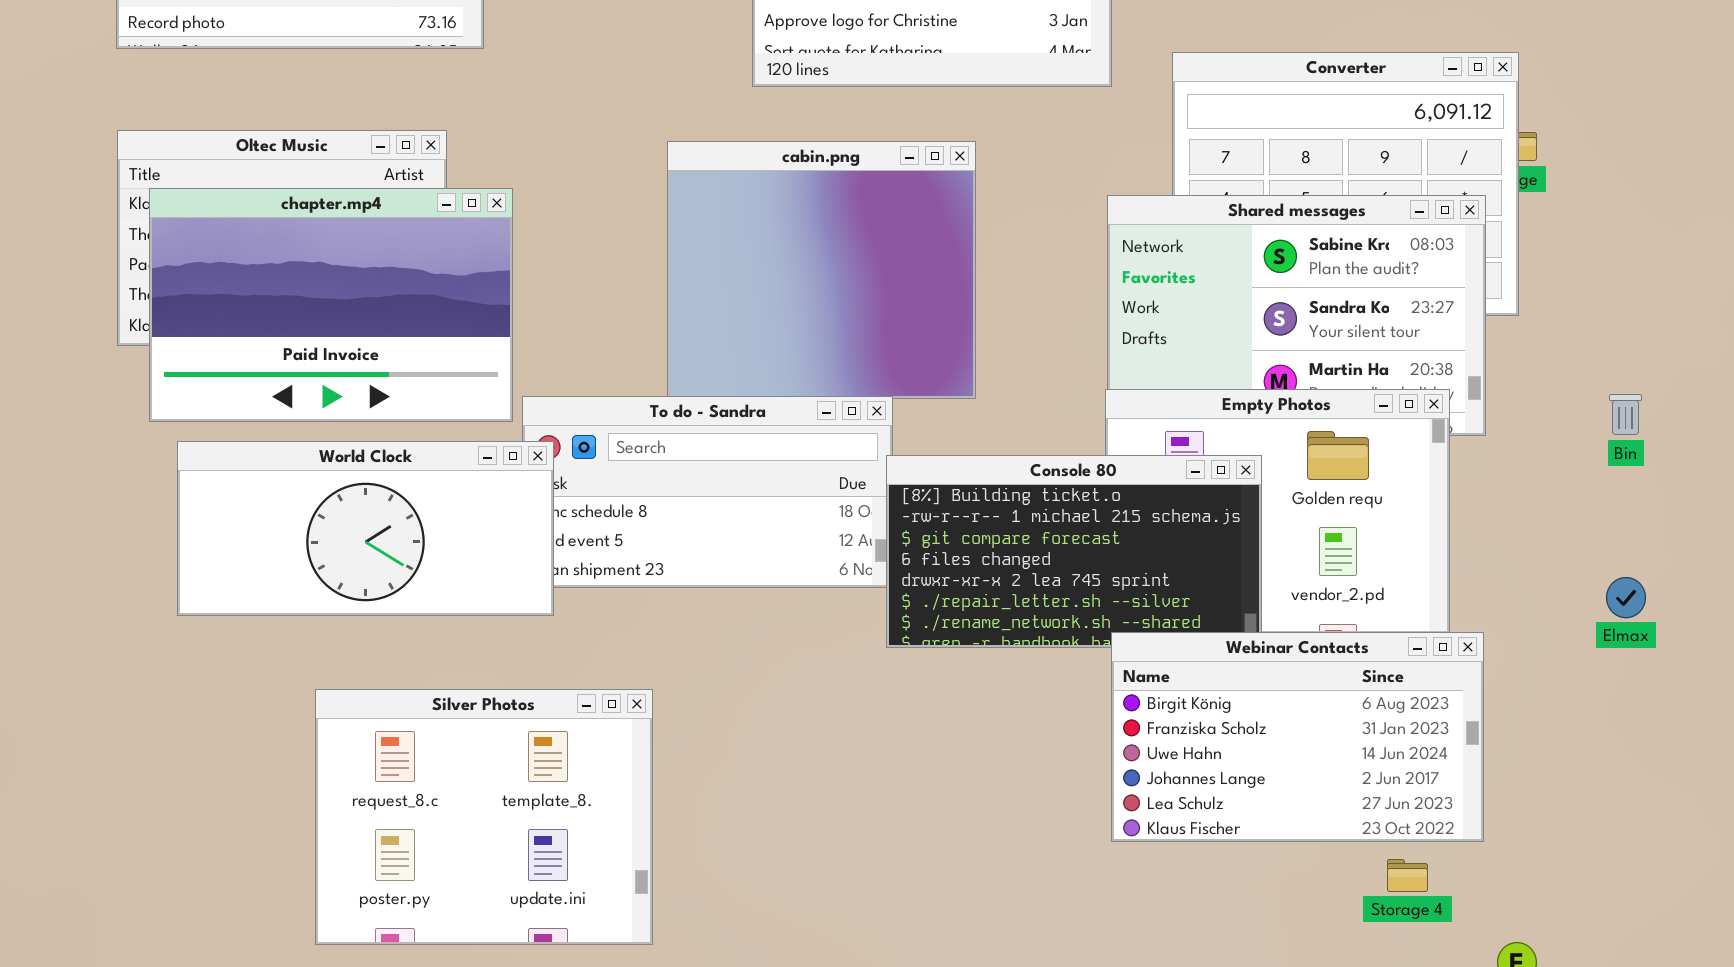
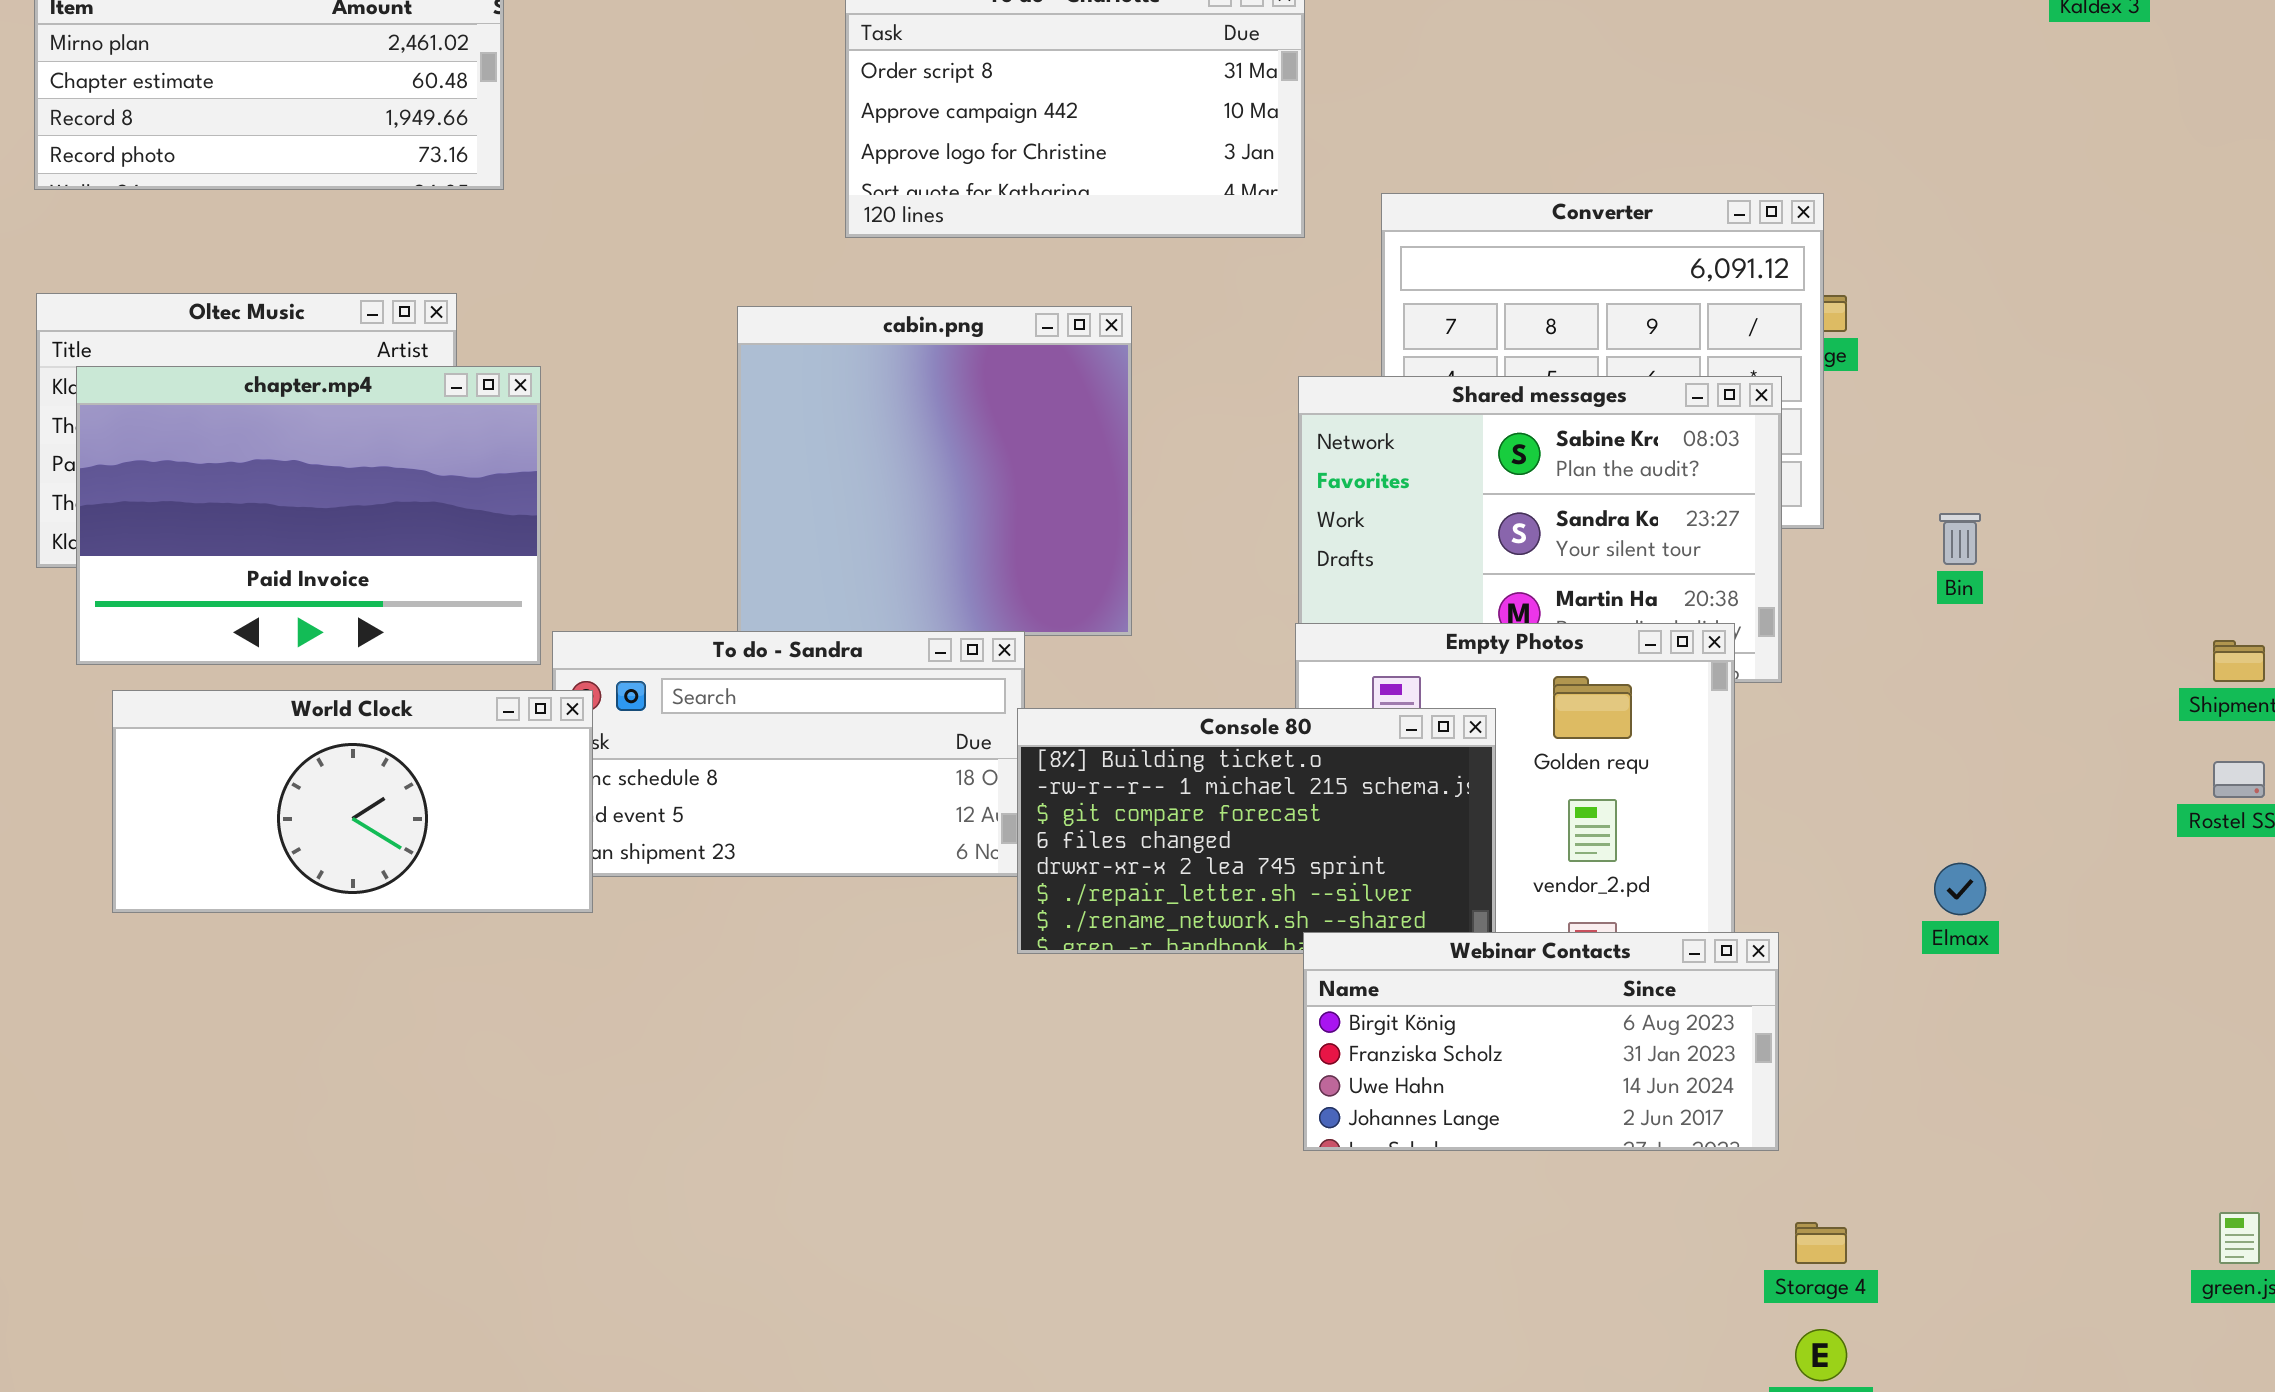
Bin: [1609,394,1642,435] -> [1939,513,1981,565], moved
Webinar Contacts: [1111,632,1484,842] -> [1303,932,1779,1151], resized
Silver Photos: [315,689,653,945] -> none, closed
Storage 4: [1387,859,1428,892] -> [1795,1222,1847,1264], moved

